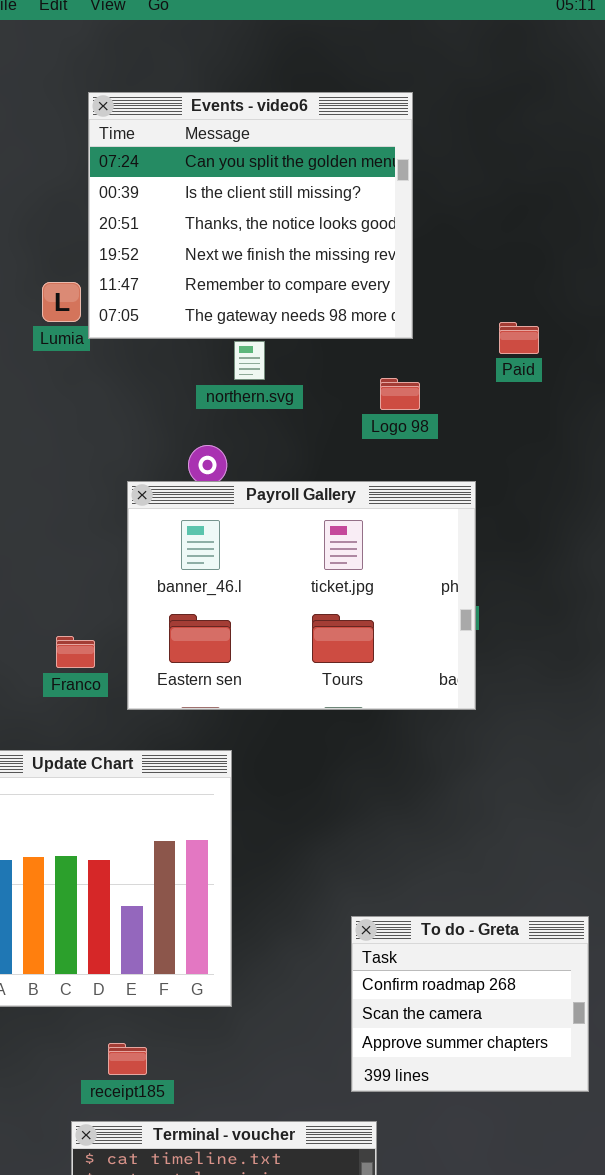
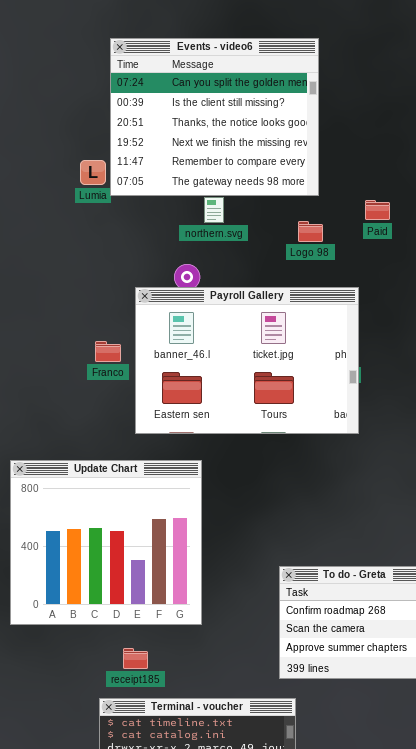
Paid: [499,322,539,354] -> [365,200,390,220], moved
Franco: [56,636,95,668] -> [95,341,121,362], moved

